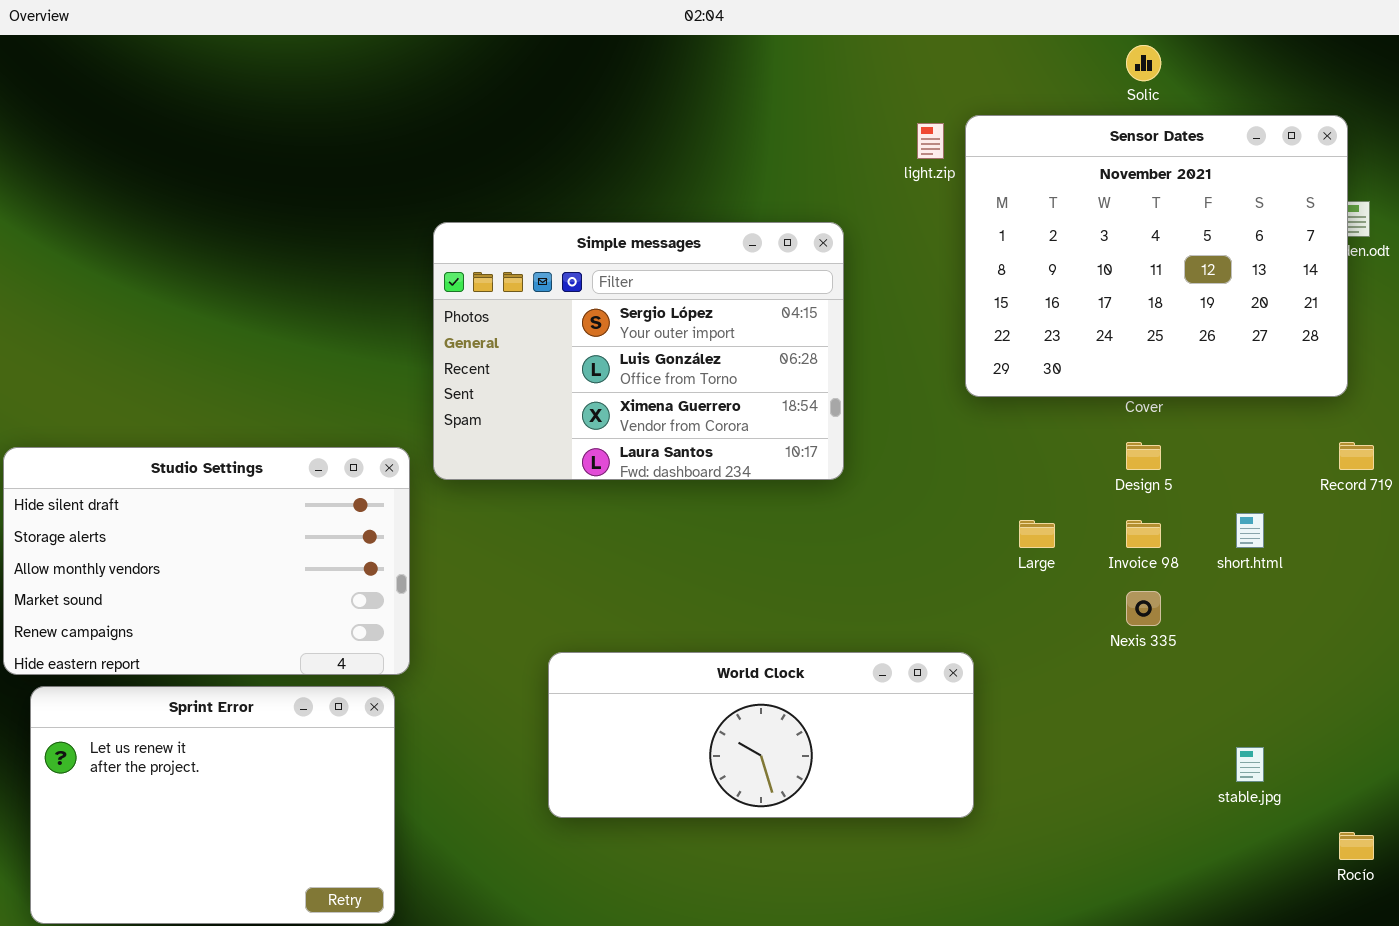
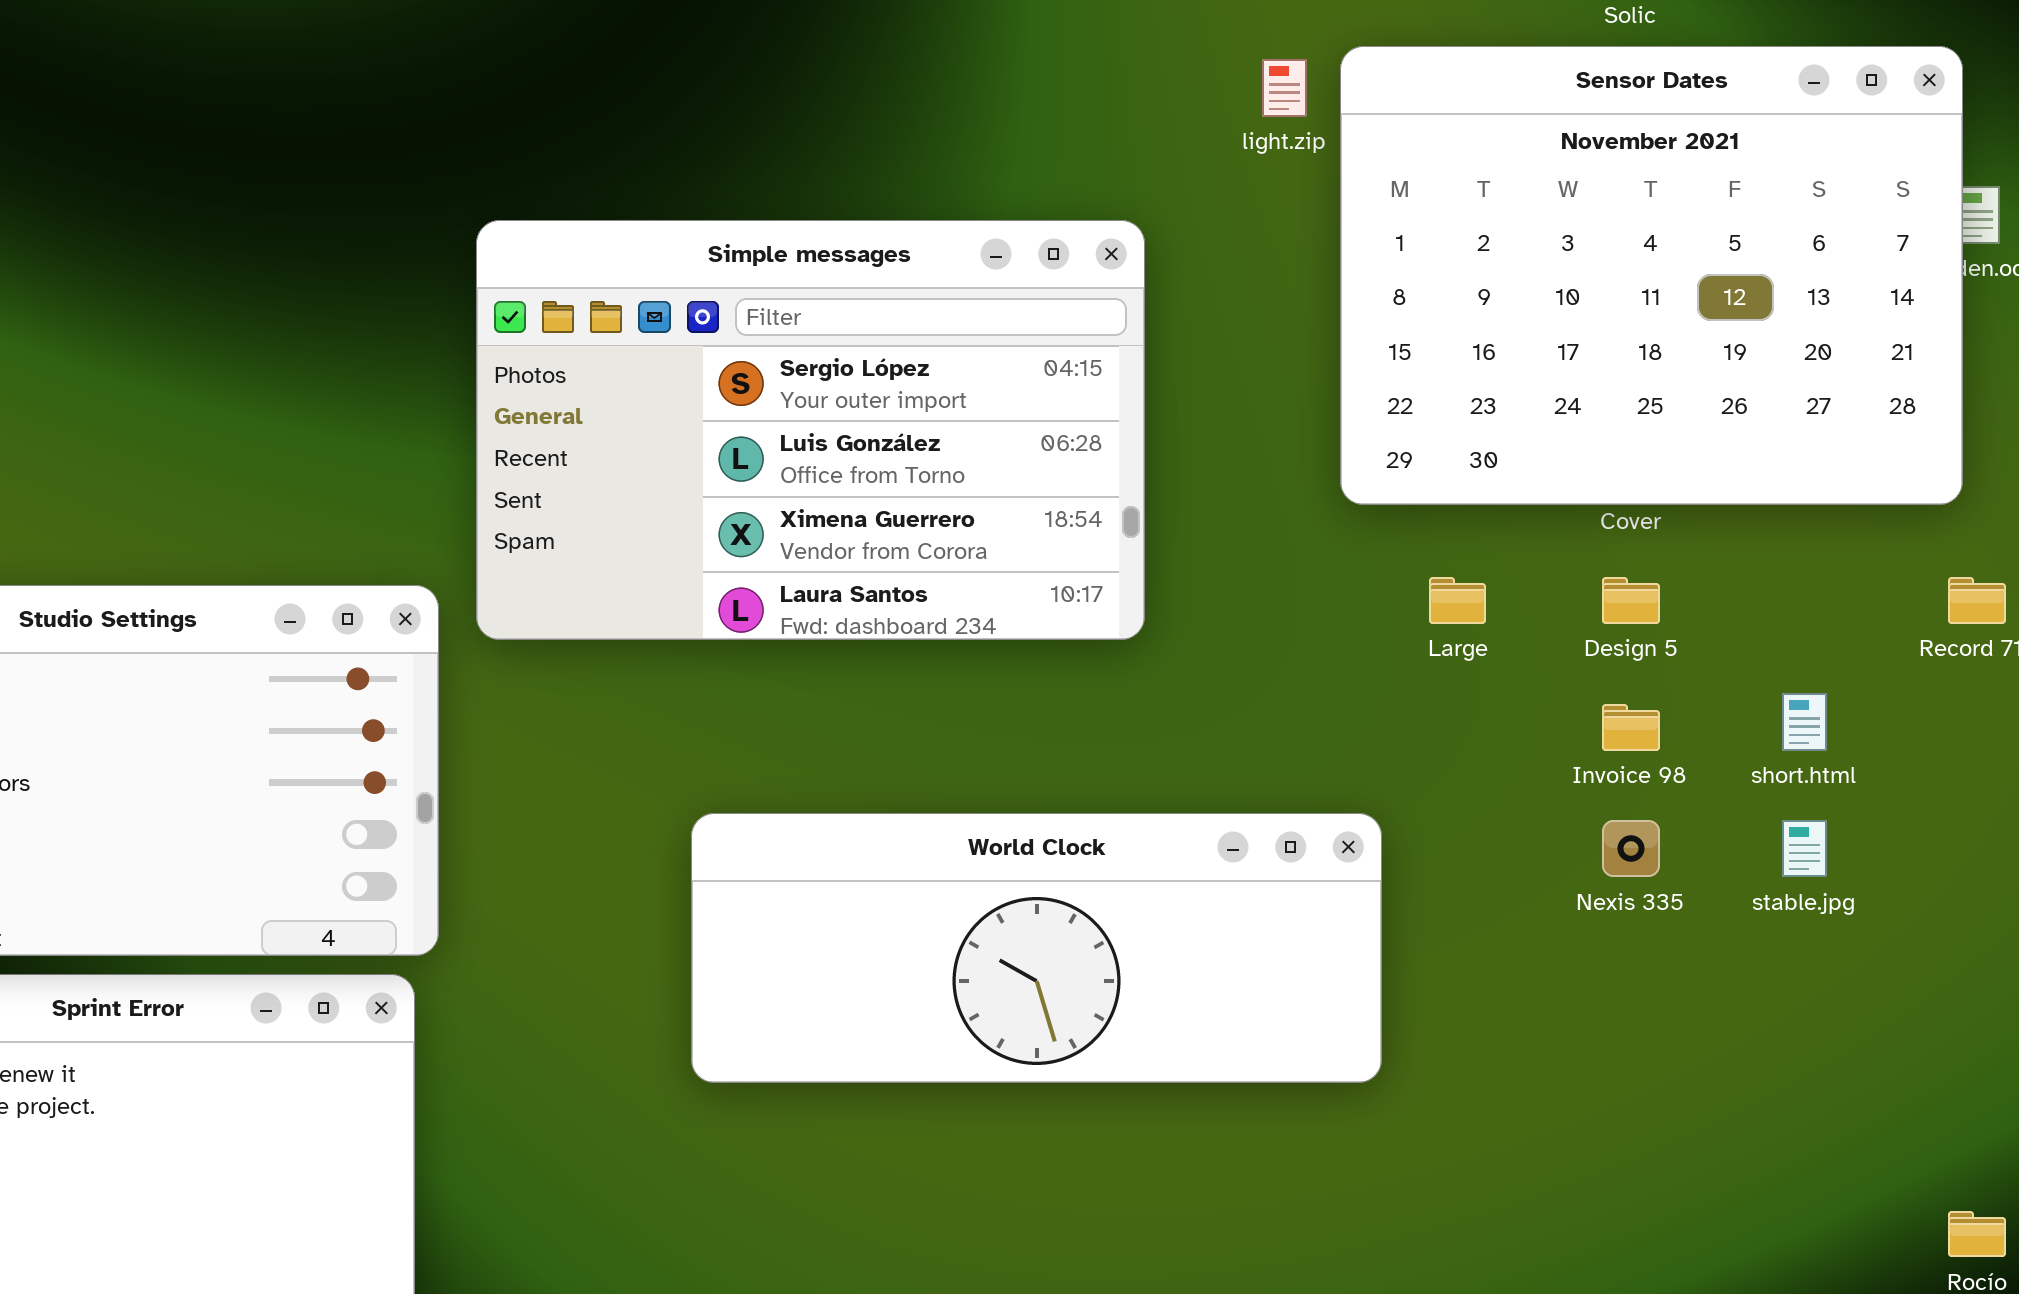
Large: [1019,520,1055,548] -> [1429,577,1486,624], moved
World Clock: [548,652,974,818] -> [691,813,1382,1083], moved
stable.jpg: [1236,747,1264,782] -> [1782,820,1827,877], moved

